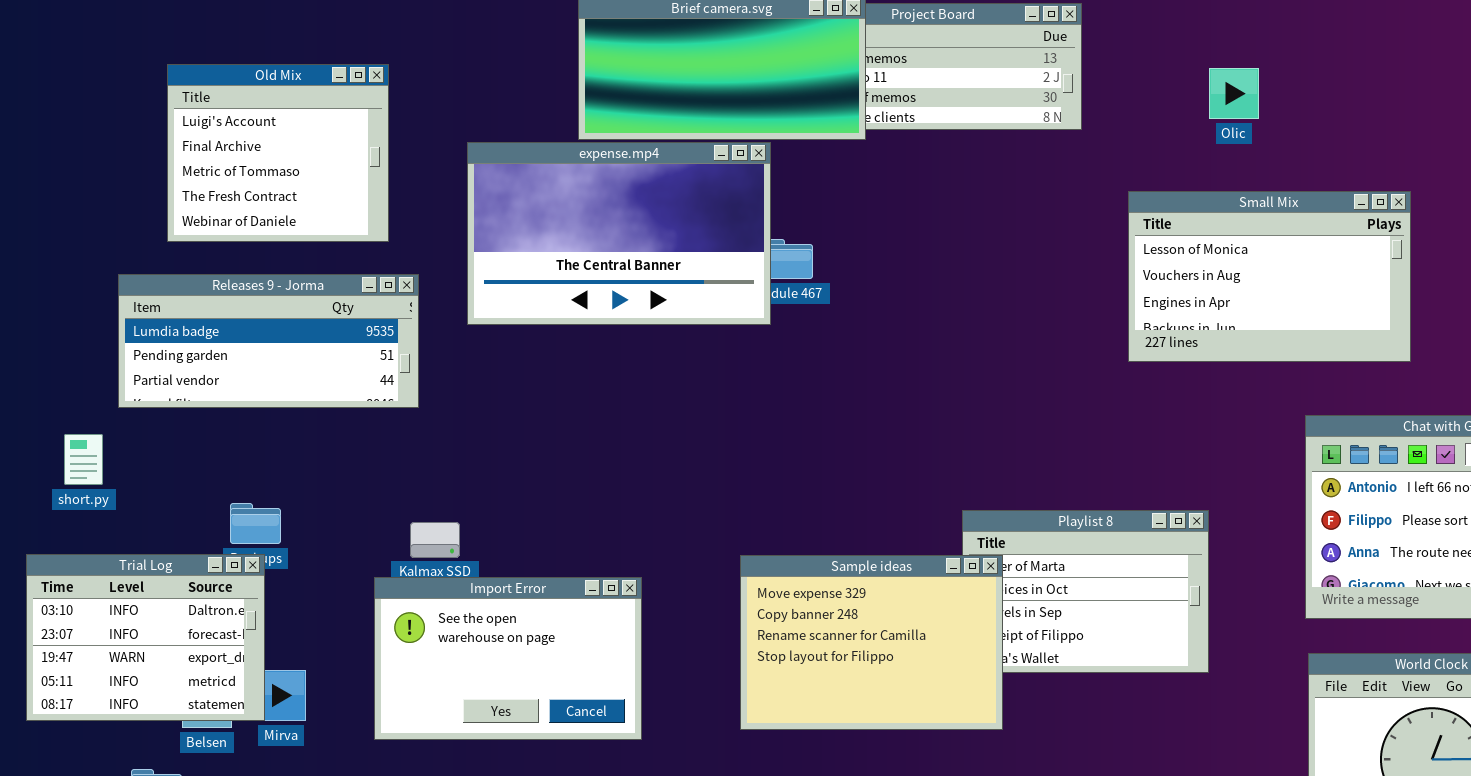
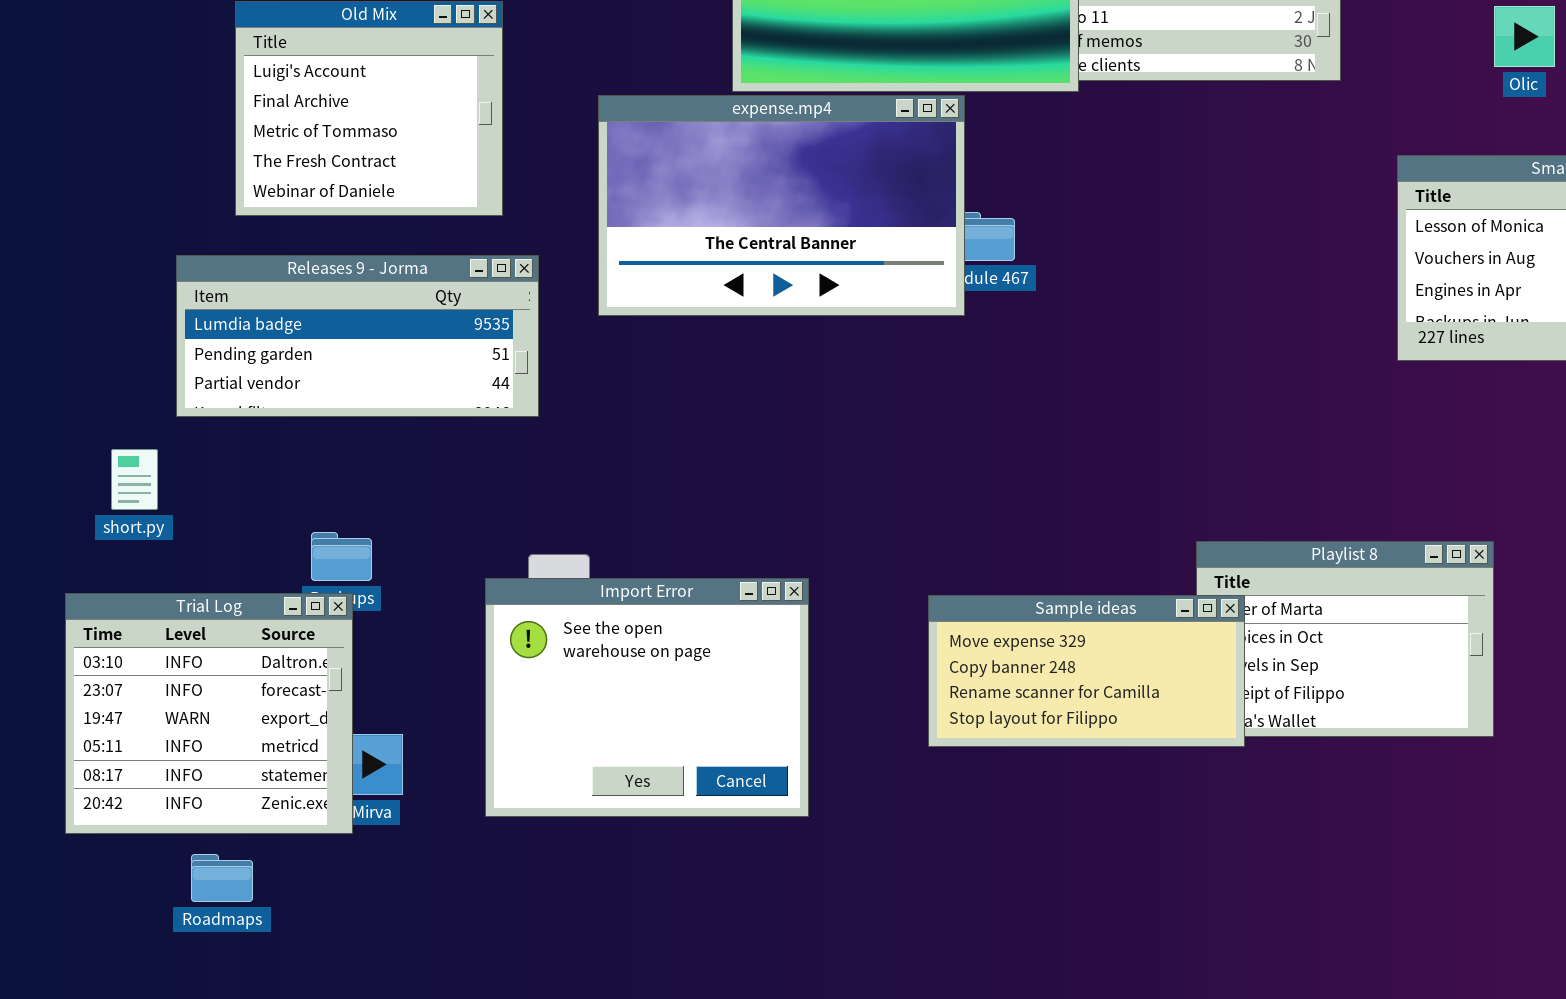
Trial Log: [26,554,265,721] -> [65,593,353,834], resized
Sample ideas: [740,555,1003,730] -> [928,595,1245,747], resized
Import Error: [374,577,642,740] -> [485,578,809,817], resized

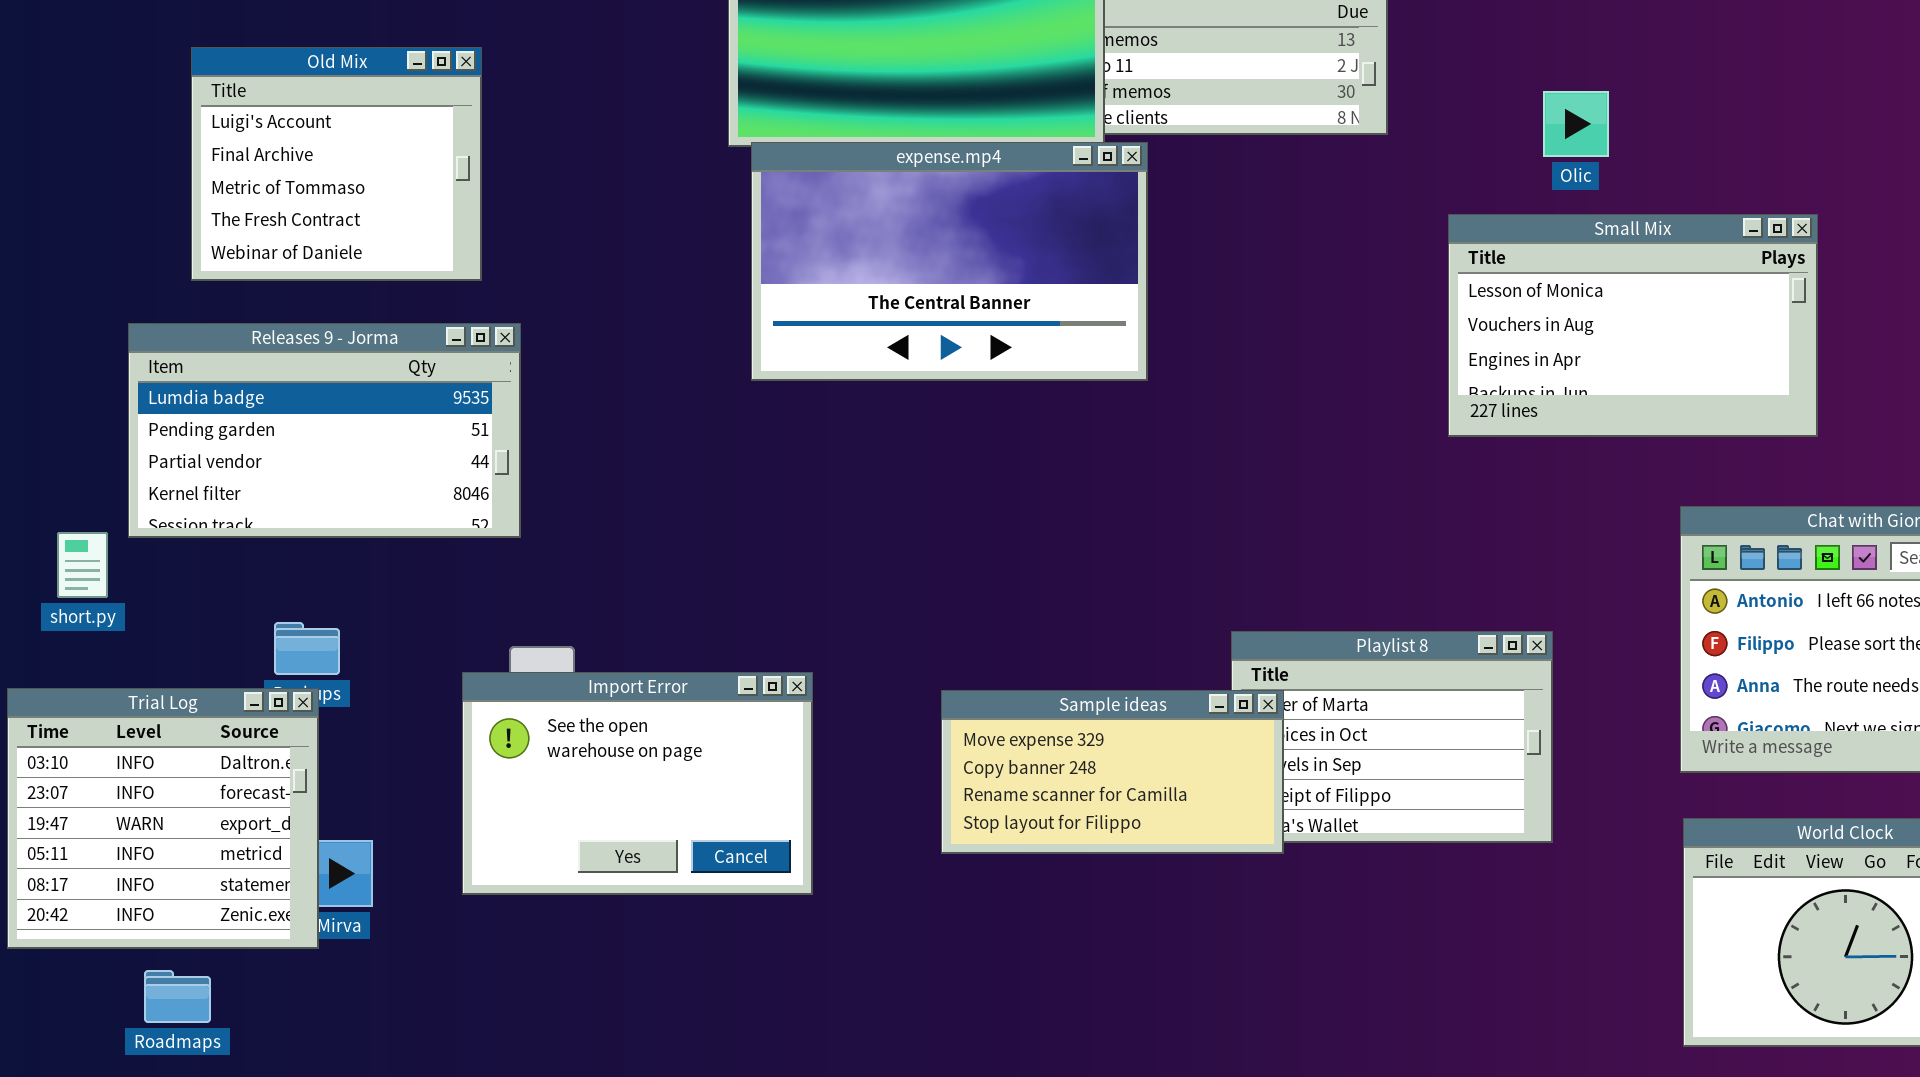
Olic: [1494,6,1555,67] -> [1543,91,1609,157], moved
expense.mp4: [598,95,965,316] -> [751,142,1148,381], moved
Releases 9 - Jorma: [176,255,539,417] -> [128,323,521,538], resized
Import Error: [485,578,809,817] -> [462,672,813,895], resized

